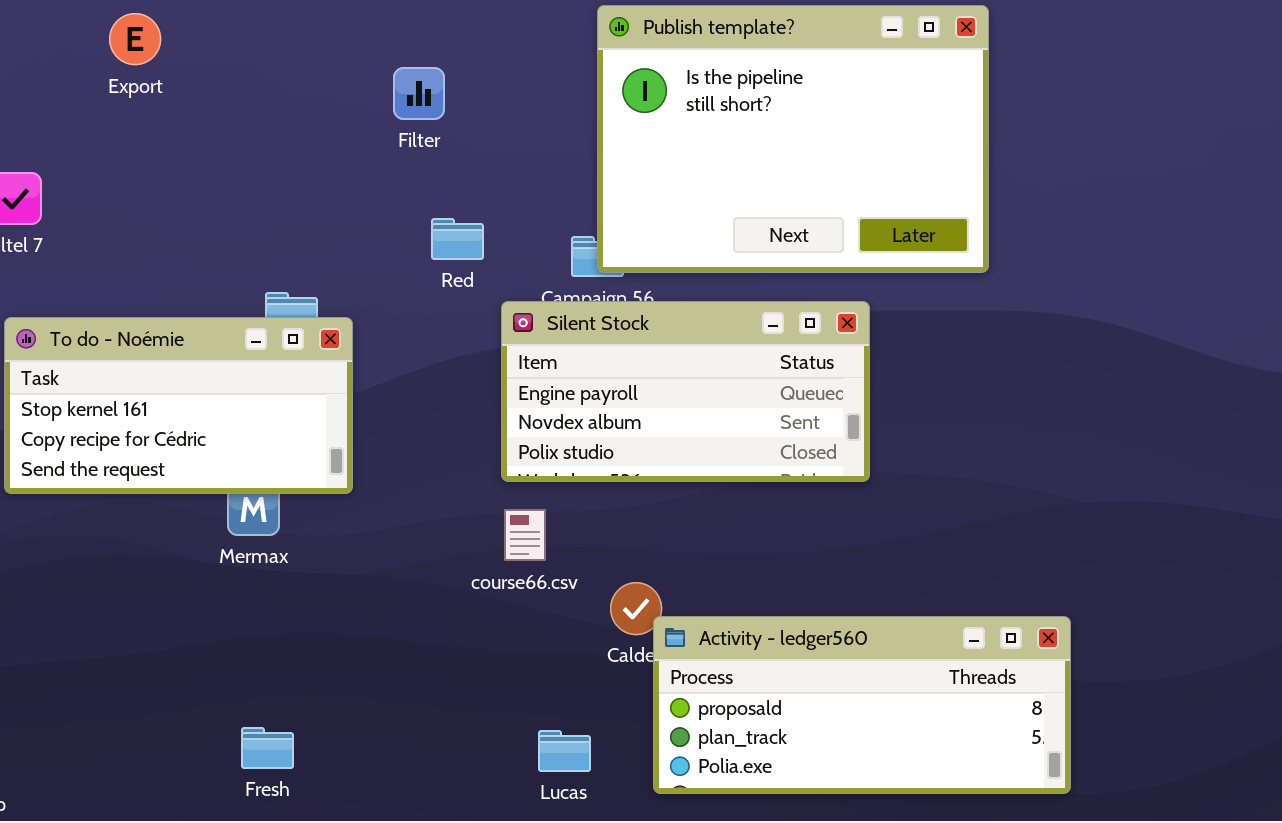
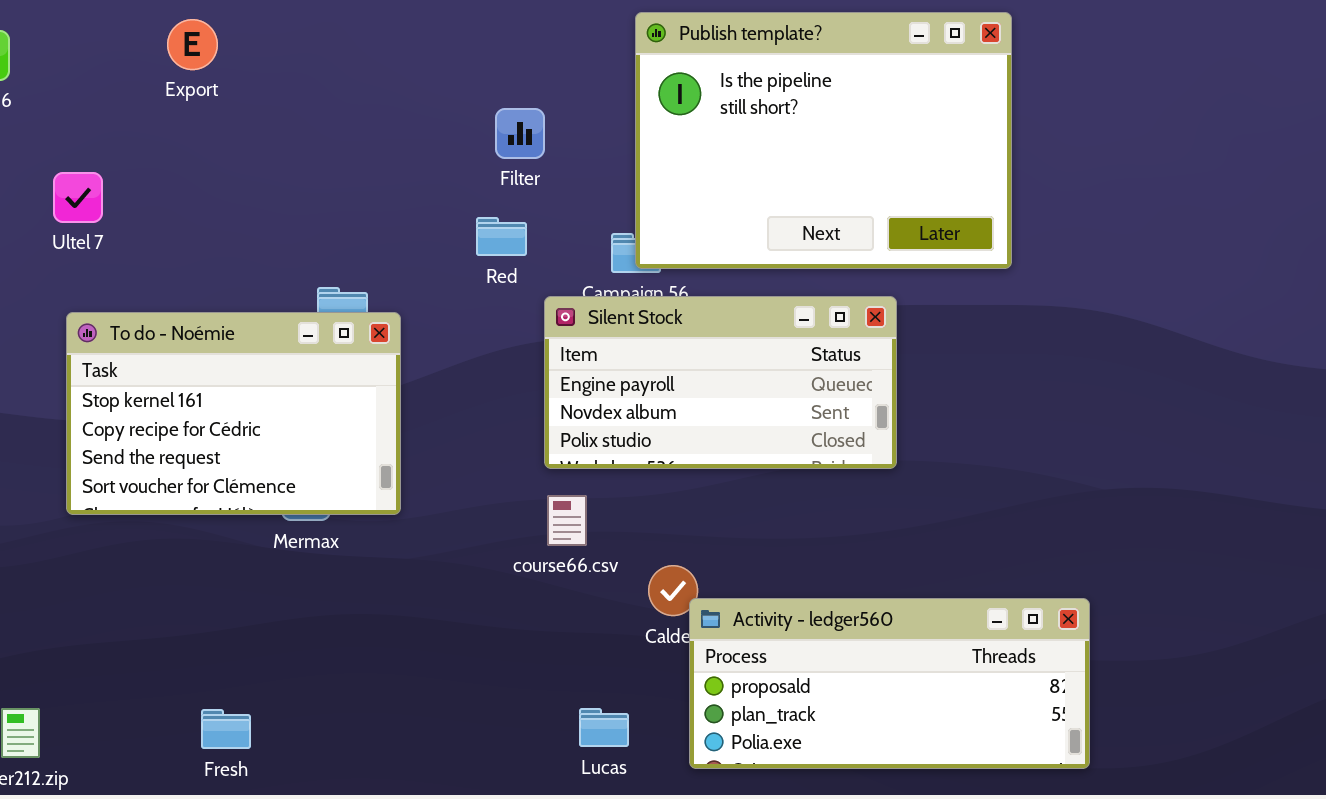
Filter: [393,67,445,120] -> [495,108,545,159], moved
To do - Noémie: [4,317,353,494] -> [66,312,401,515], resized
Fresh: [241,727,294,769] -> [201,709,251,749], moved

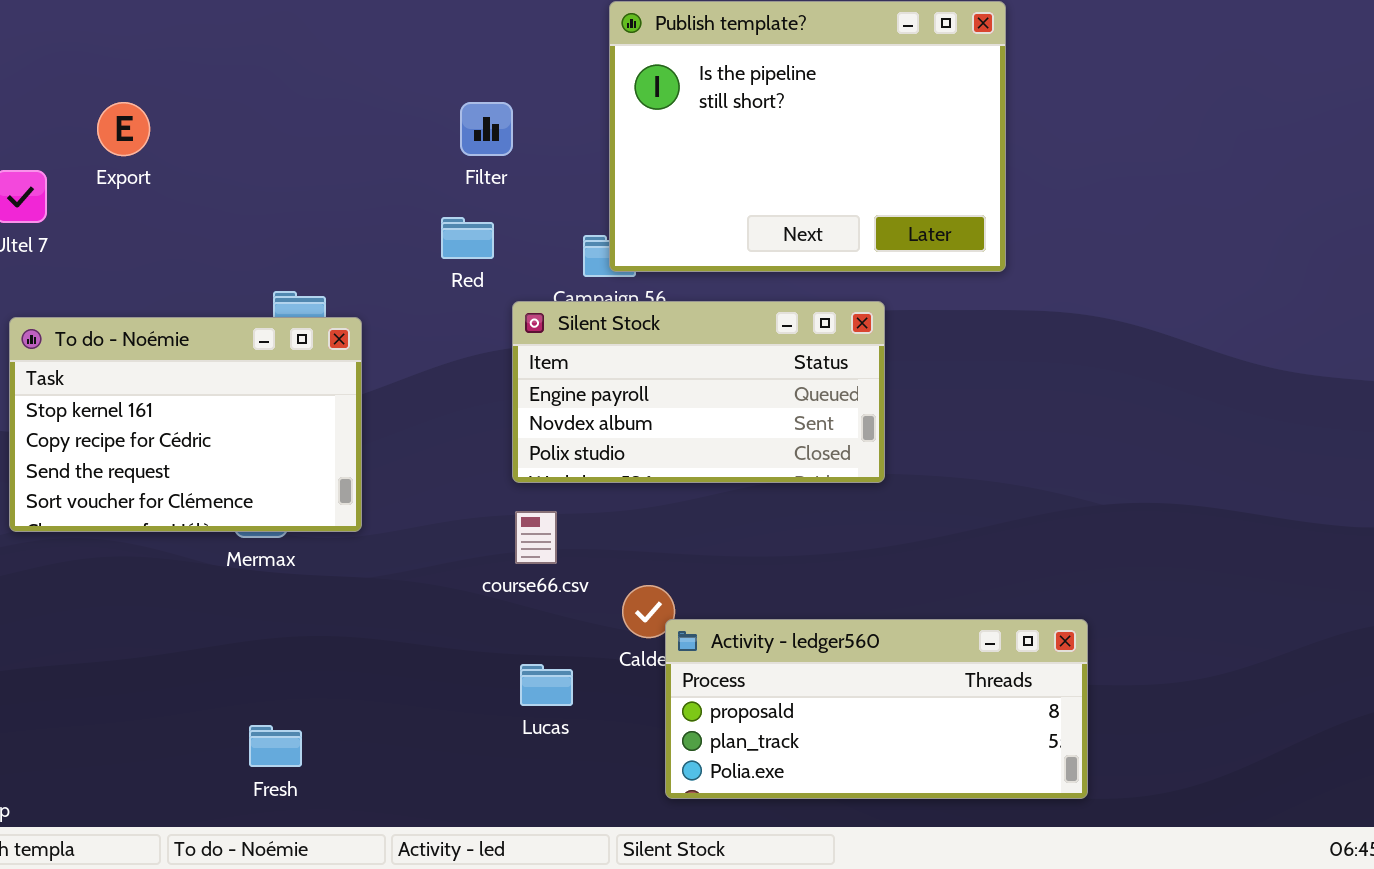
Export: [167,19,218,70] -> [97,102,150,156], moved
Lucas: [579,708,629,747] -> [520,664,573,706], moved
Fresh: [201,709,251,749] -> [249,725,302,767], moved

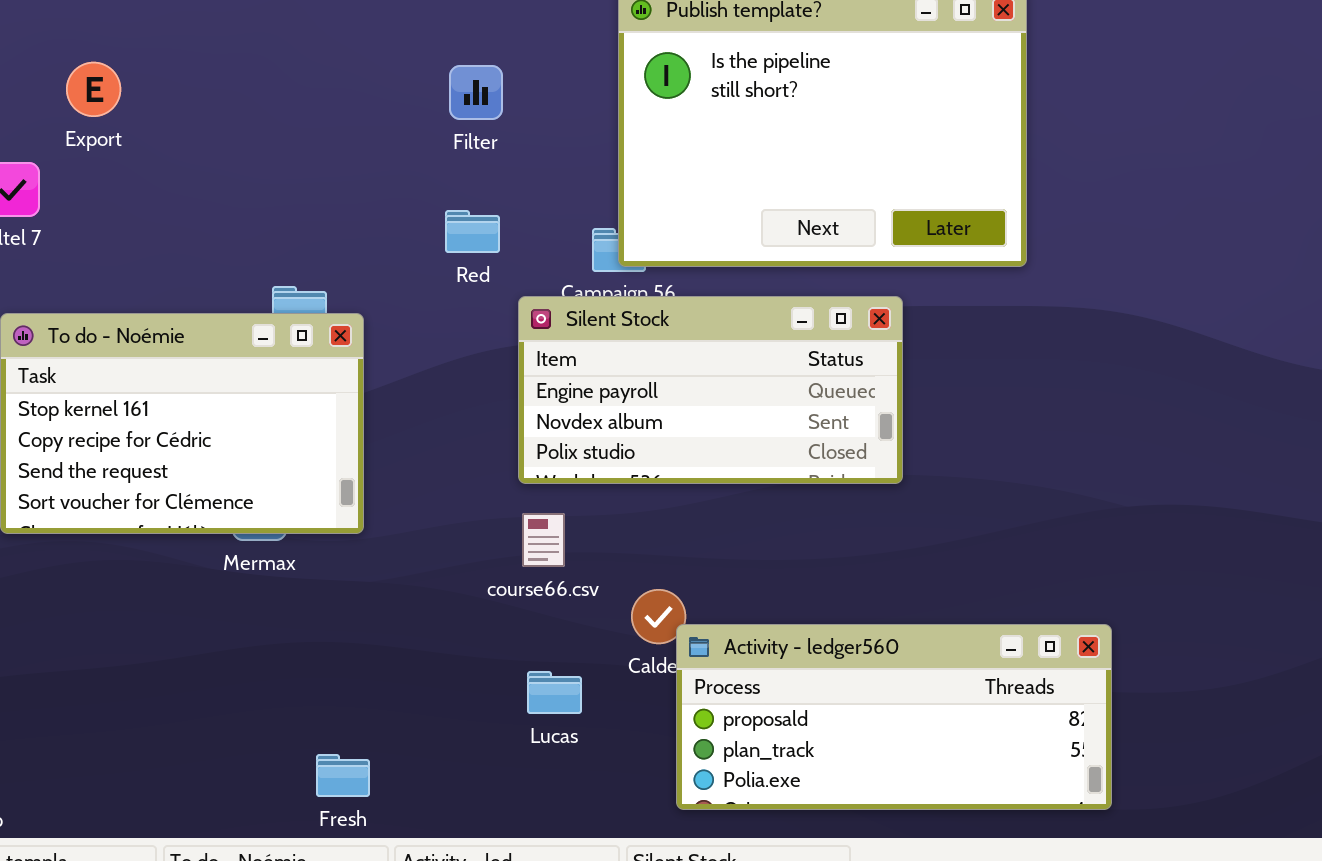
Export: [97,102,150,156] -> [66,62,121,117], moved
Filter: [460,102,513,156] -> [449,65,503,120], moved
Fresh: [249,725,302,767] -> [316,754,370,797], moved

